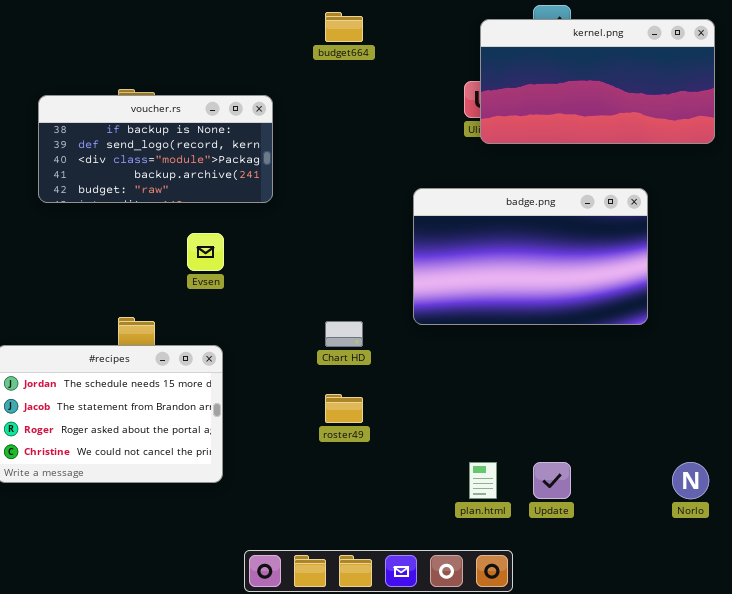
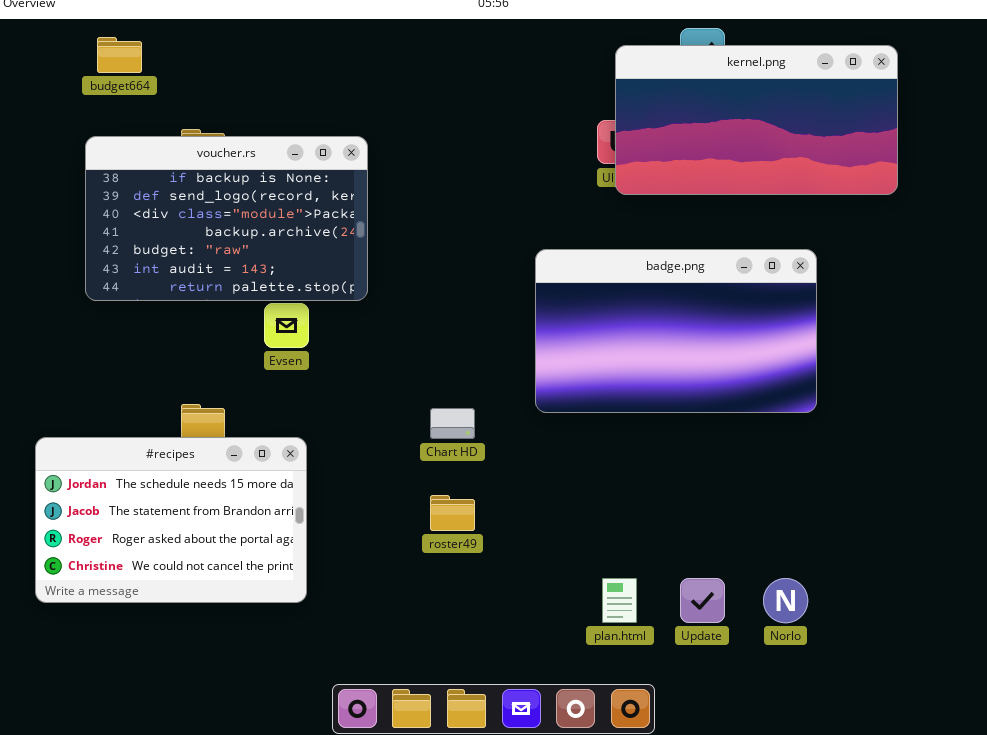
budget664: [325,12,363,42] -> [97,37,142,73], moved
voucher.rs: [38,95,273,203] -> [85,136,368,301], resized
Norlo: [672,462,709,499] -> [763,578,808,623], moved

